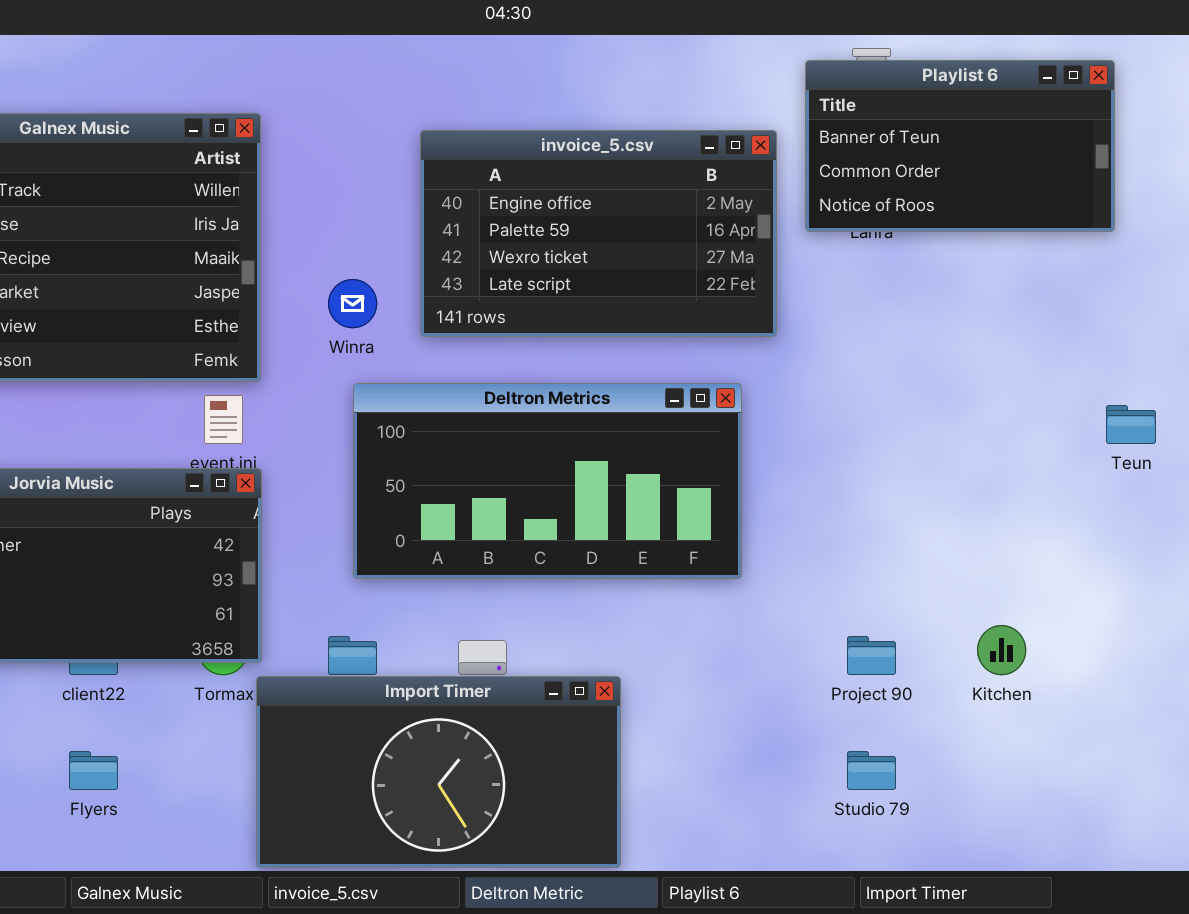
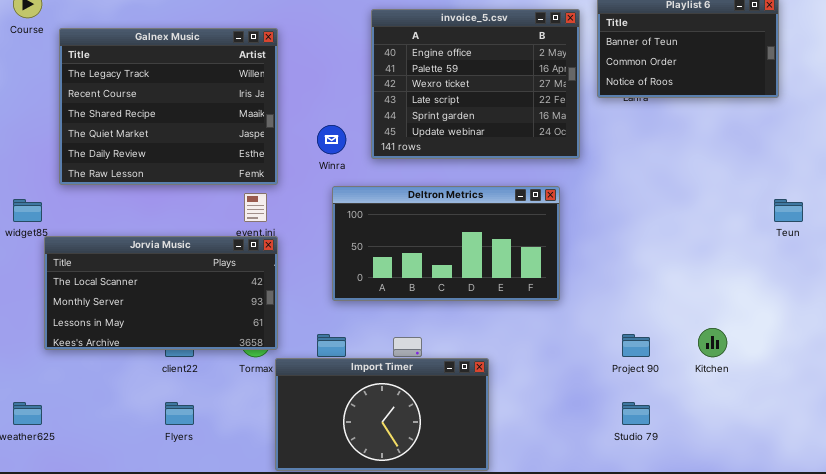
invoice_5.csv: [420,130,777,337] -> [371,9,580,159], resized

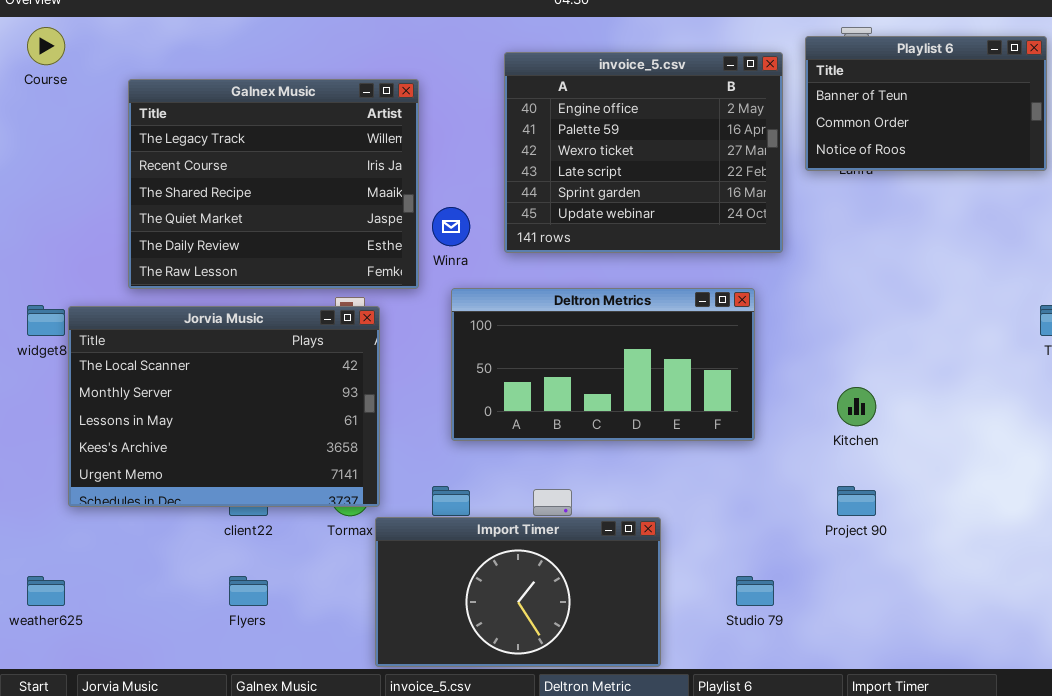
Galnex Music: [59,28,278,185] -> [128,79,419,289], moved
Jorvia Music: [44,236,278,350] -> [68,306,380,507], resized
Kitchen: [698,328,727,357] -> [837,387,876,426], moved
Studio 79: [622,402,650,425] -> [736,576,774,606], moved

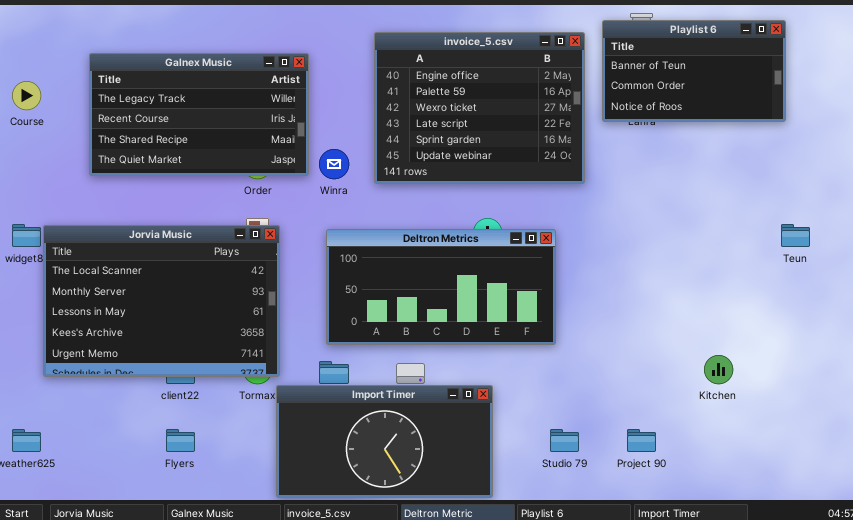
Course: [27,27,65,65] -> [12,81,41,110], moved
Galnex Music: [128,79,419,289] -> [89,53,309,176], resized
Deltron Metrics: [451,288,755,441] -> [326,229,556,345], moved
Kitchen: [837,387,876,426] -> [704,355,733,384], moved
Project 90: [837,486,876,516] -> [627,429,656,452], moved

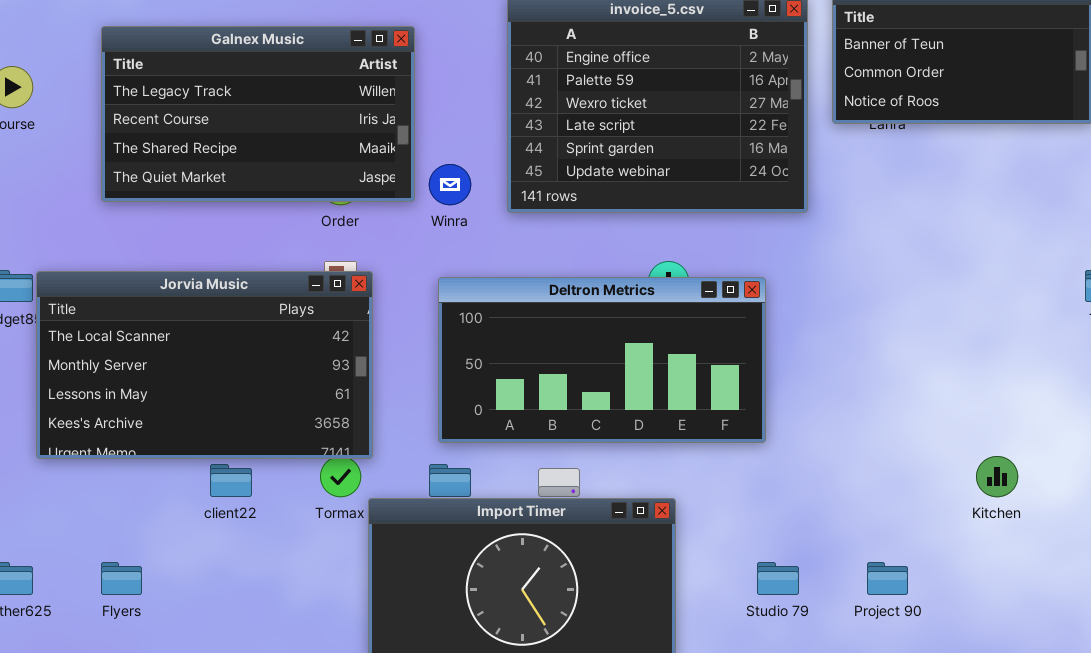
Jorvia Music: [43,225,280,377] -> [36,271,373,459], resized
Flyers: [166,429,195,452] -> [101,562,142,595], moved

